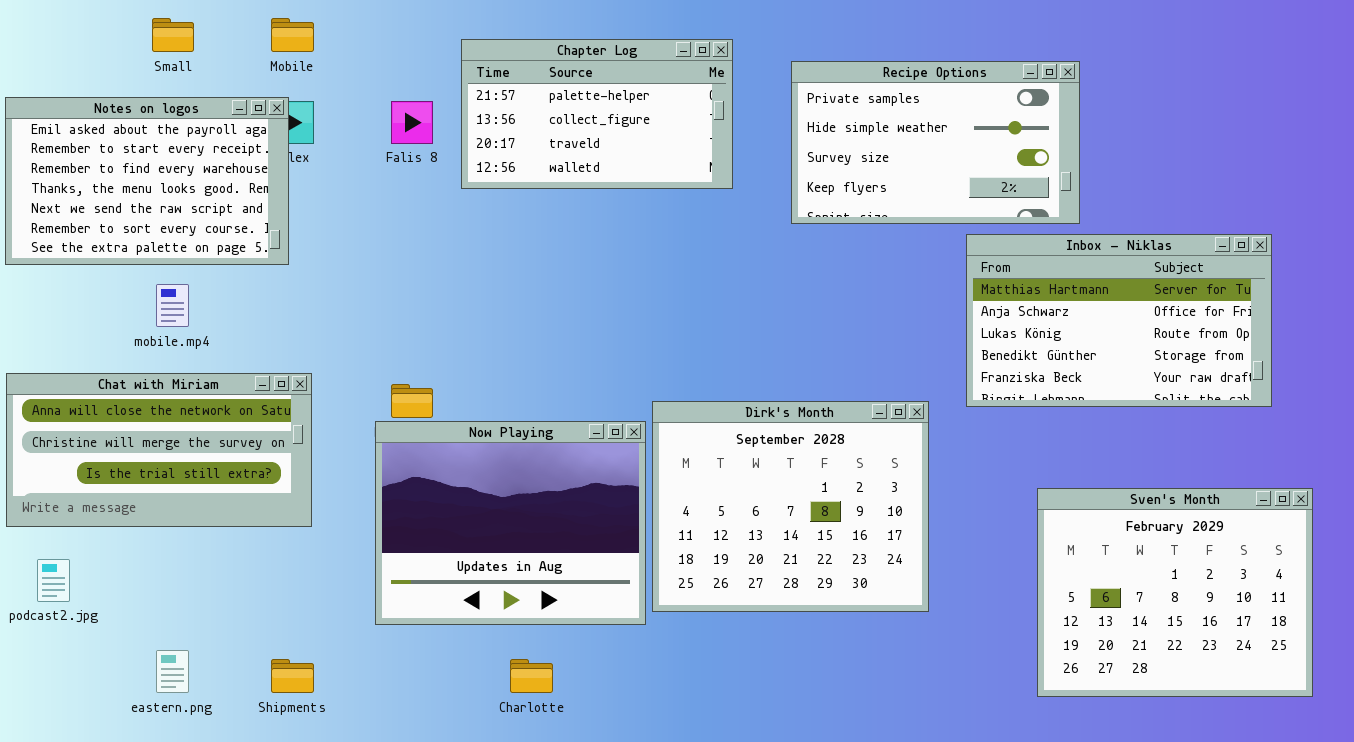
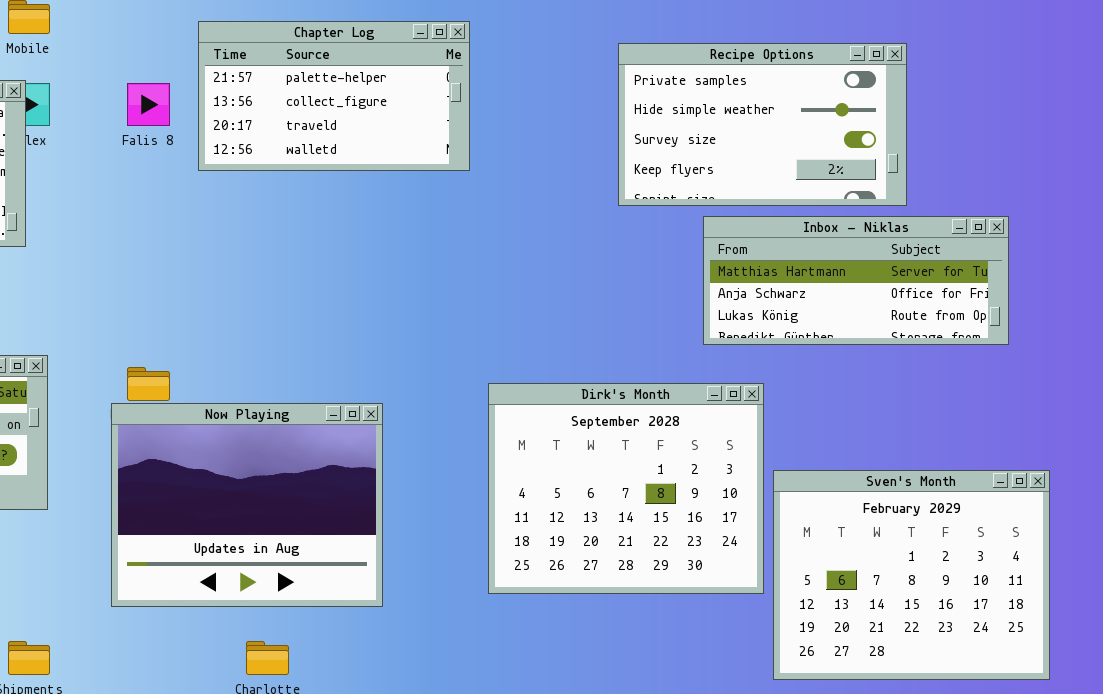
Recipe Options: [791,61,1080,224] -> [618,43,907,206], moved
Inbox - Niklas: [966,234,1272,407] -> [703,216,1009,345], resized
Dirk's Month: [652,401,929,612] -> [488,383,764,594], moved

